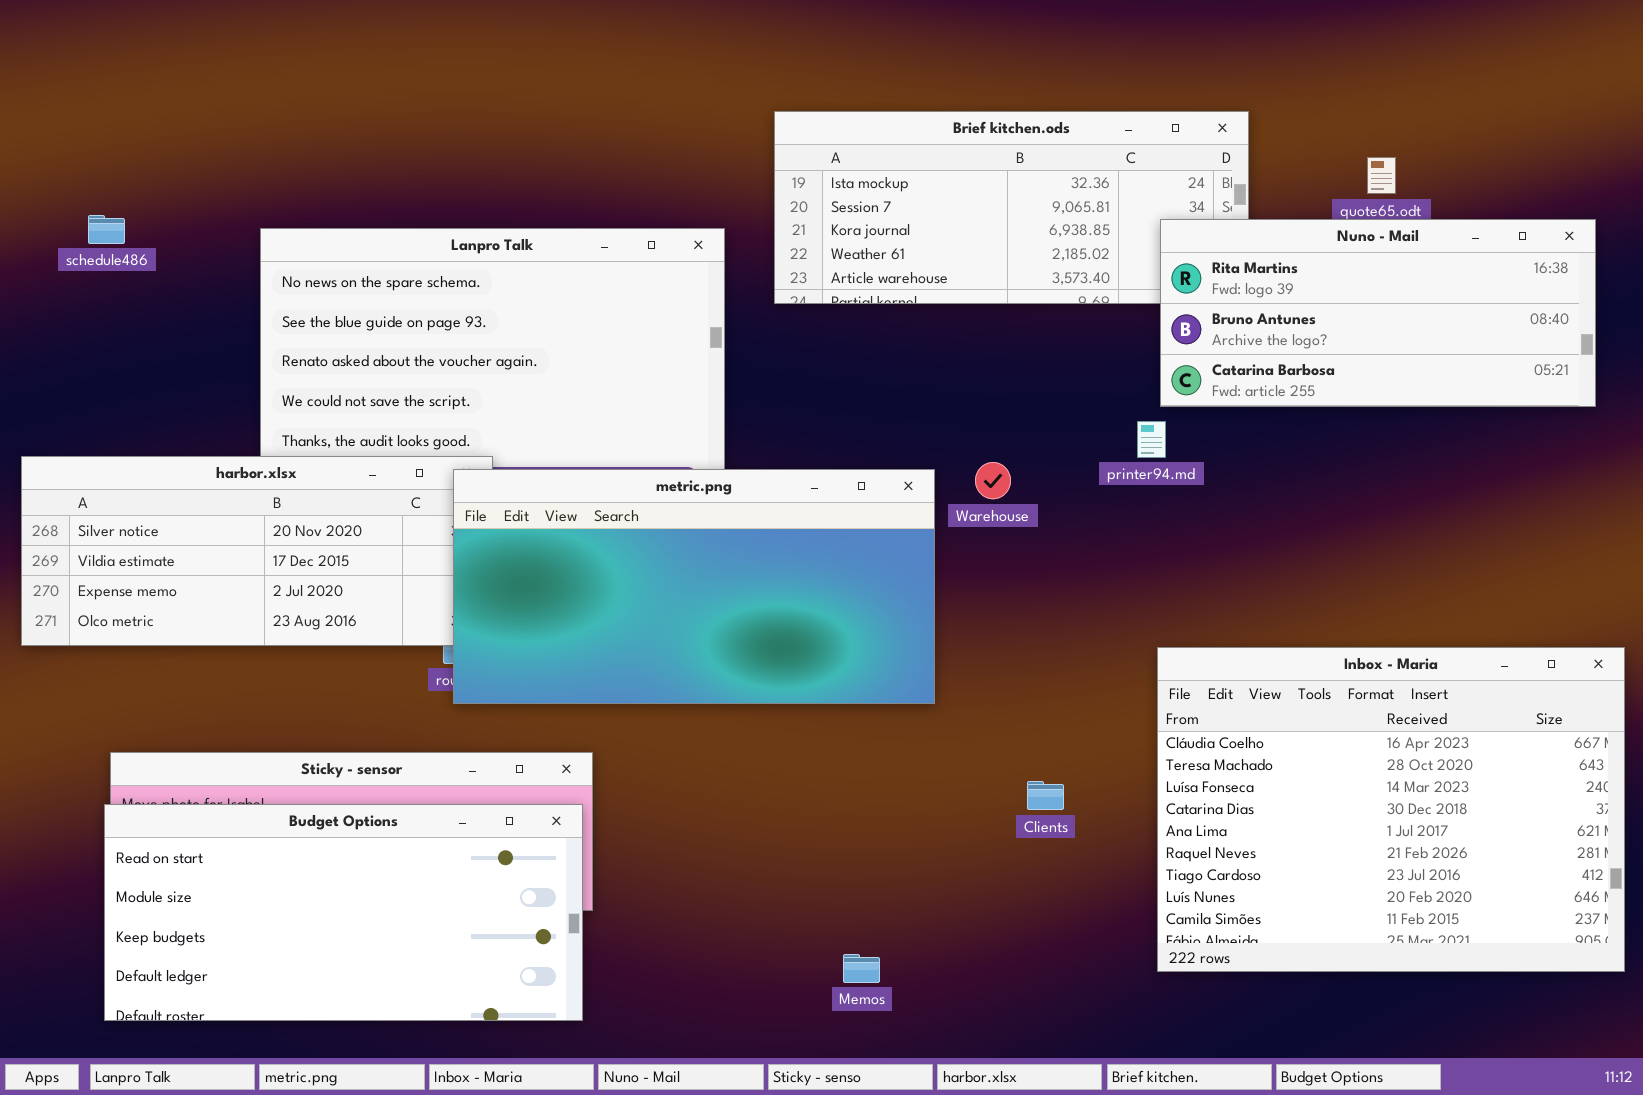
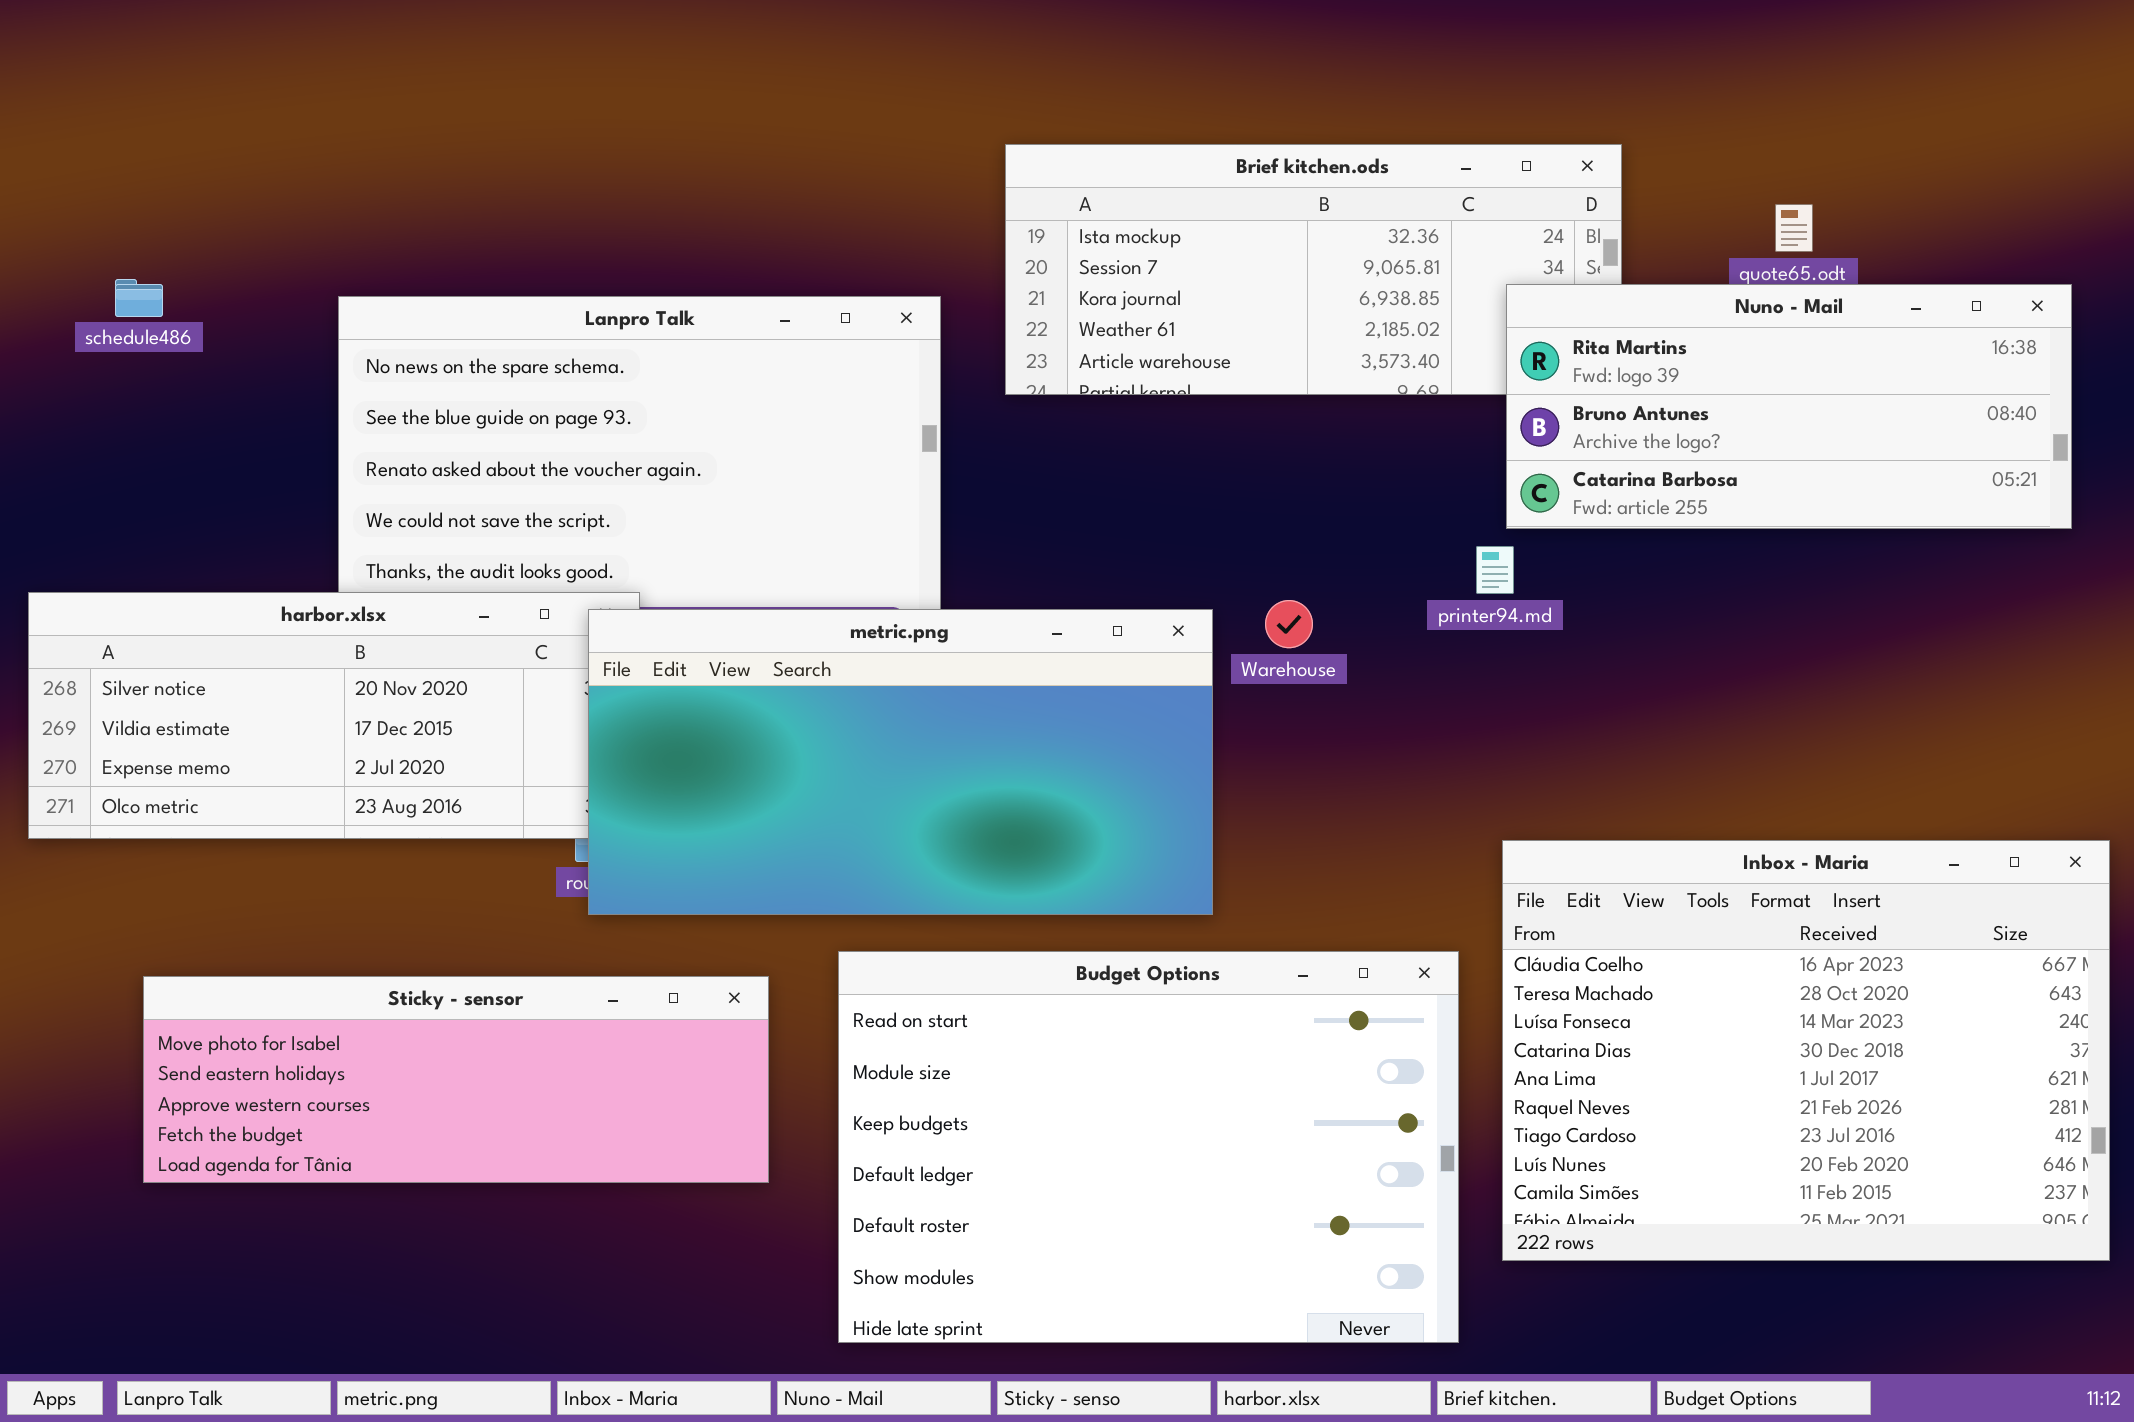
Budget Options: [104,804,583,1021] -> [838,951,1459,1343], moved, resized

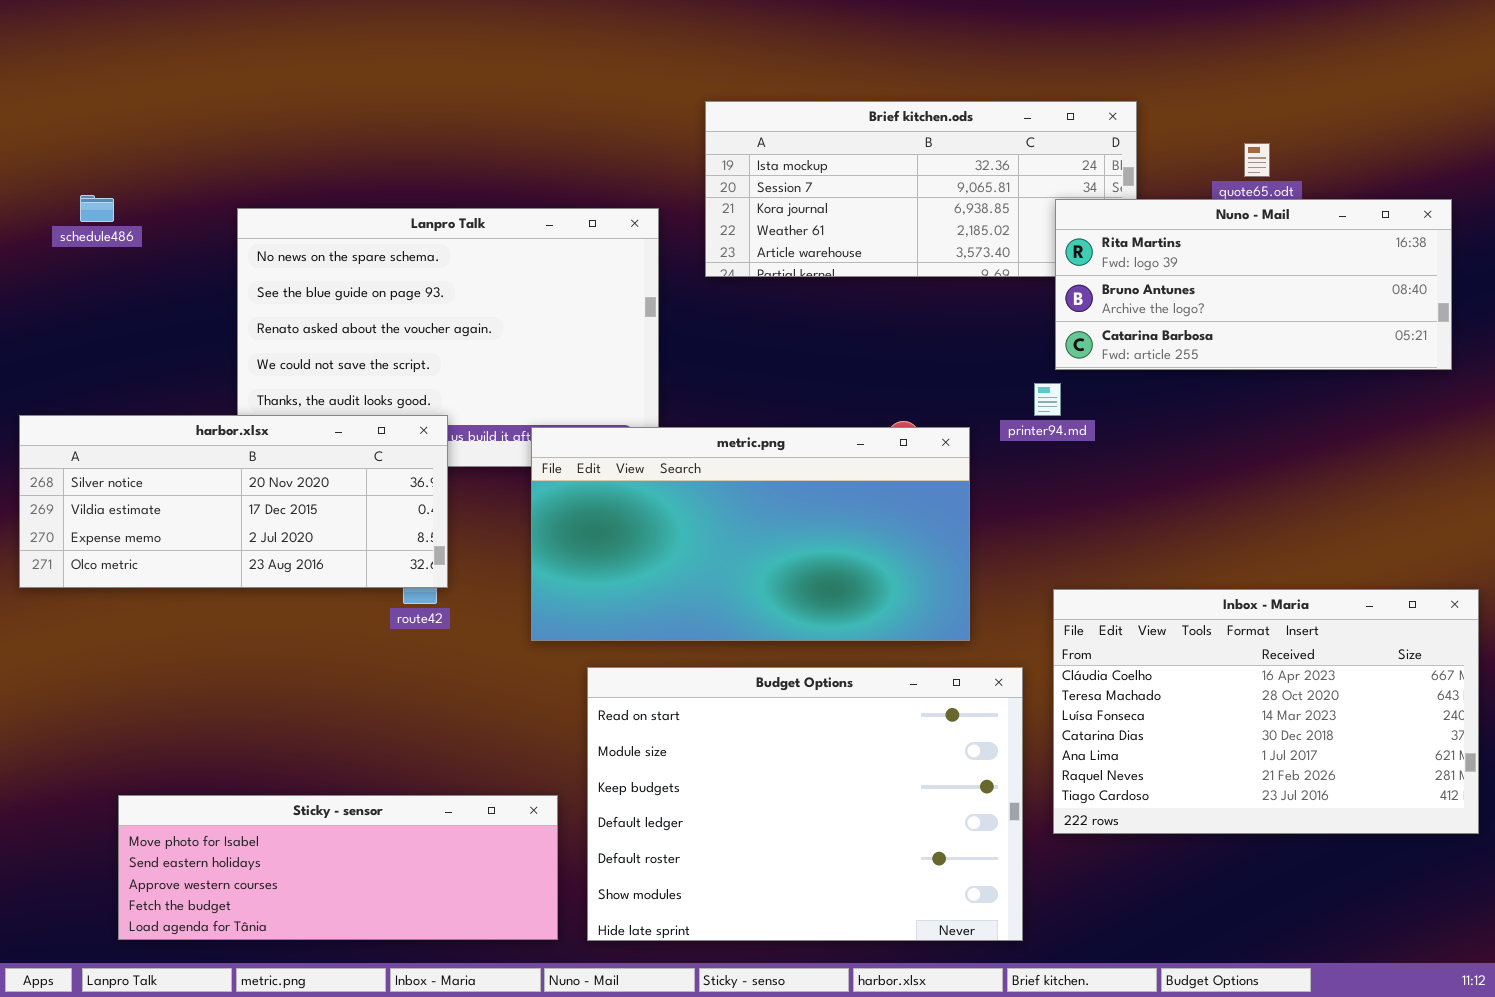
metric.png: [588,609,1213,915] -> [531,427,970,641], moved
Inbox - Maria: [1502,840,2110,1261] -> [1053,589,1479,834], resized
Sticky - sensor: [143,976,769,1183] -> [118,795,558,940], moved

